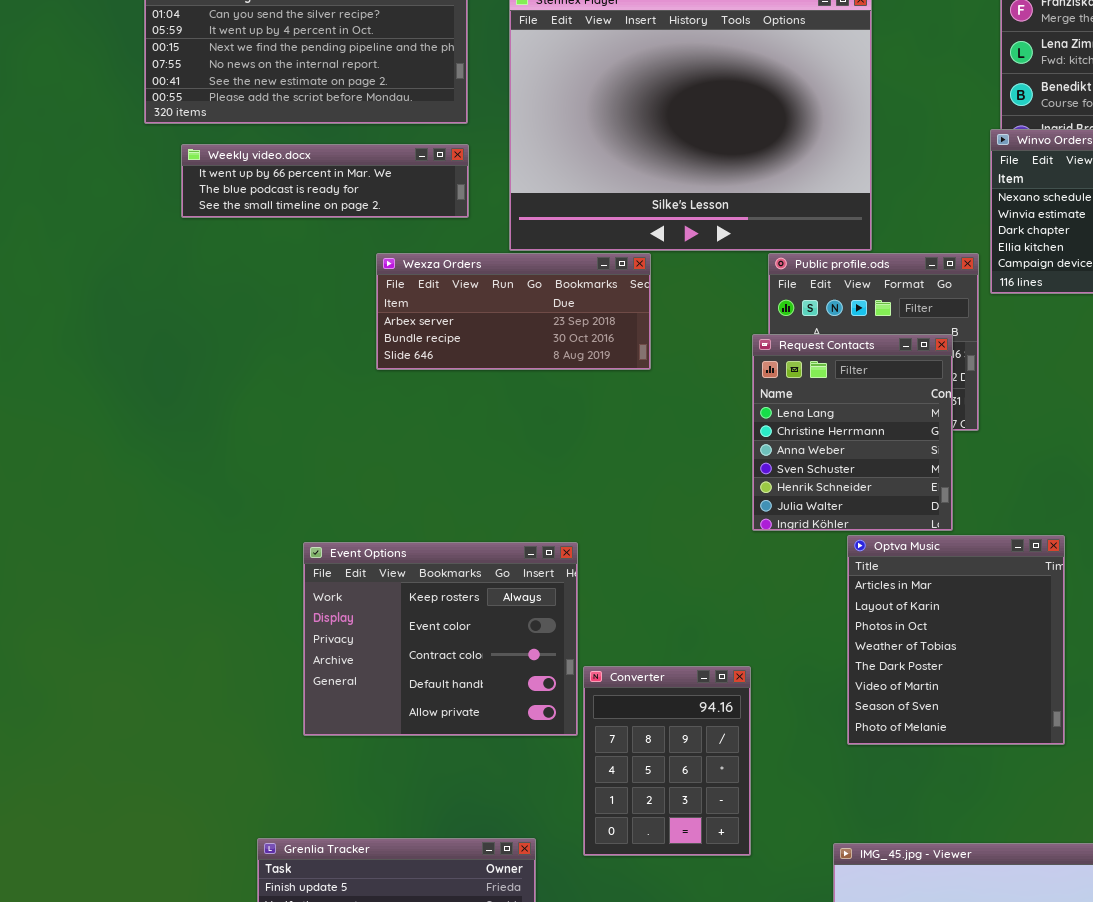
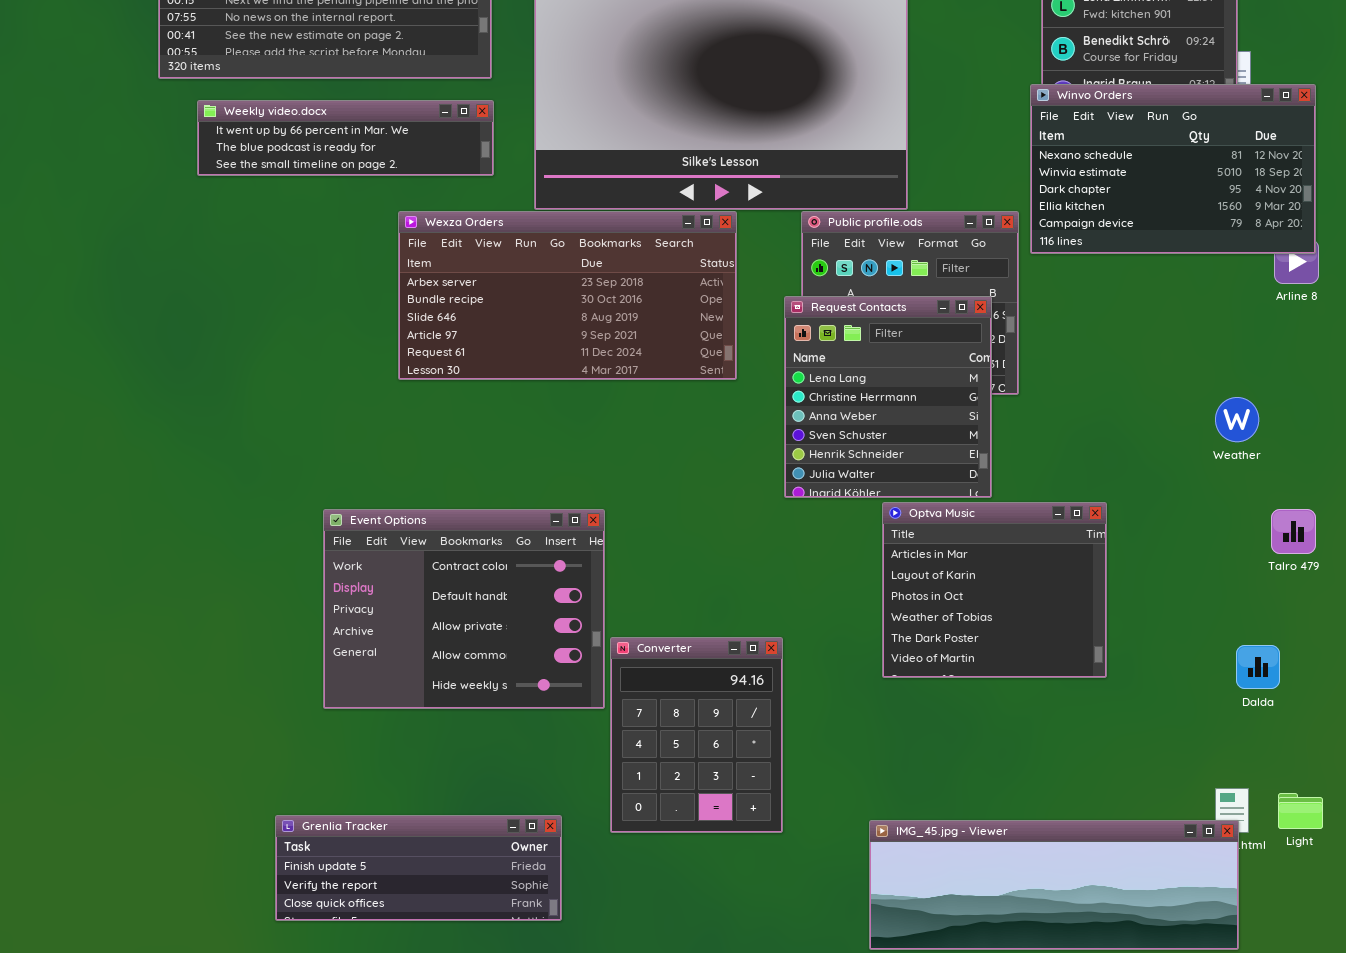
Wexza Orders: [376,253,651,370] -> [398,211,737,380], resized
Optva Music: [847,535,1065,745] -> [882,502,1107,678], resized
Event Options: [303,542,578,736] -> [323,509,605,709], scrolled down 2 rows

